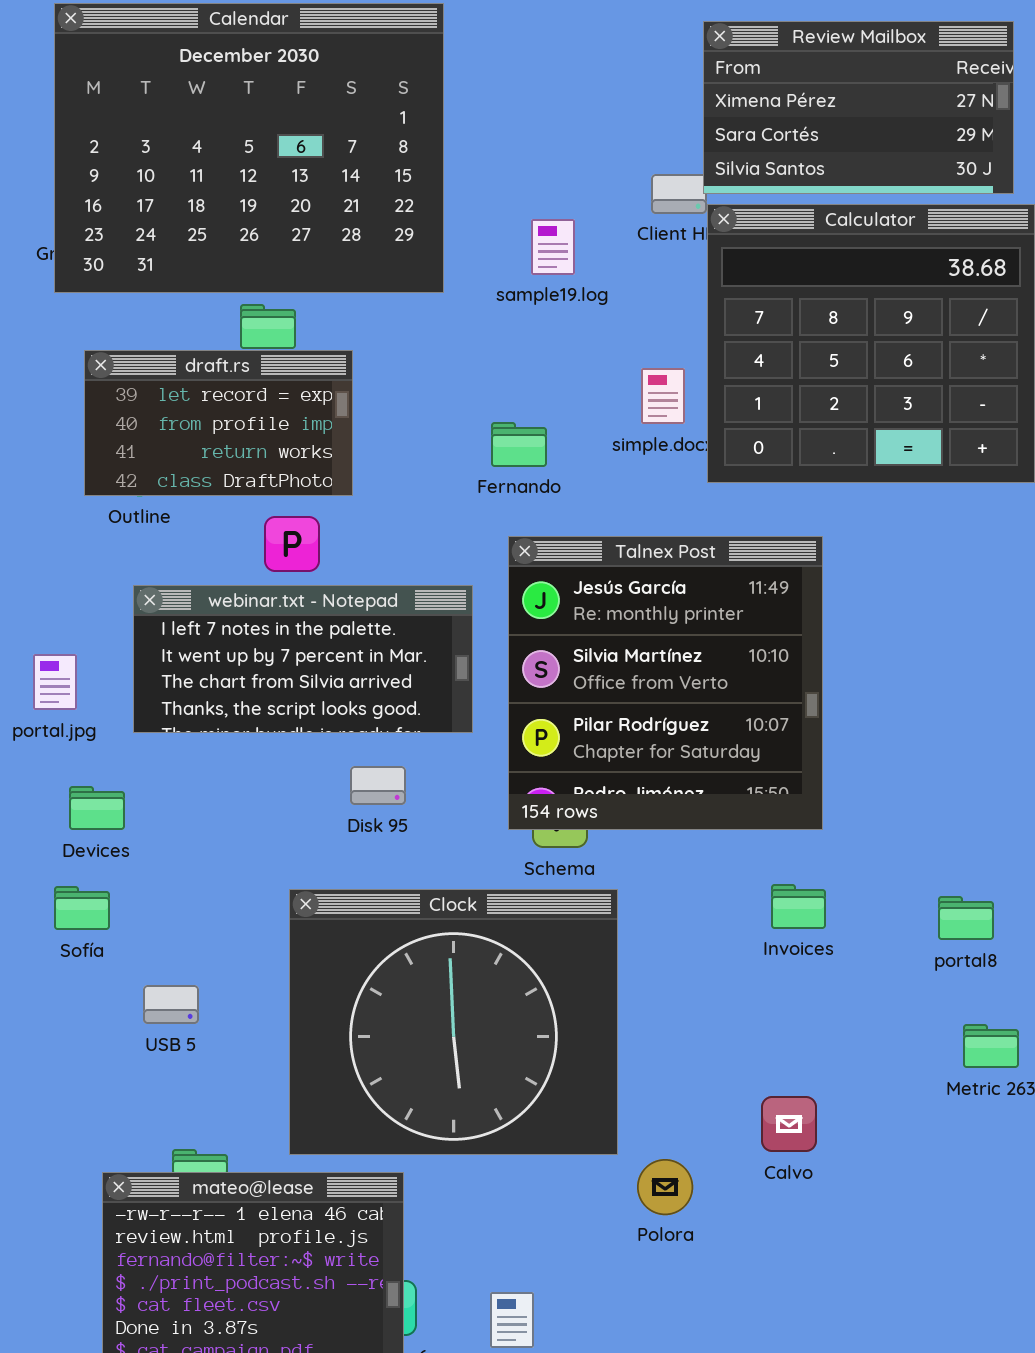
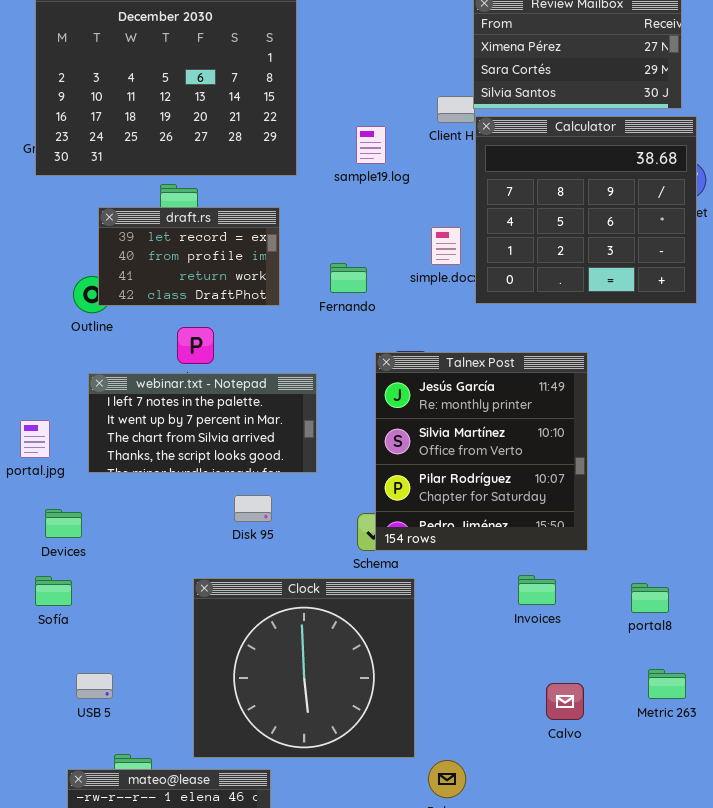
draft.rs: [84,350,353,496] -> [98,207,280,306], moved
Talnex Post: [508,536,823,830] -> [375,352,588,551], moved
USB 5: [143,985,199,1024] -> [76,673,113,699], moved
Calvo: [761,1096,817,1152] -> [546,683,584,720], moved

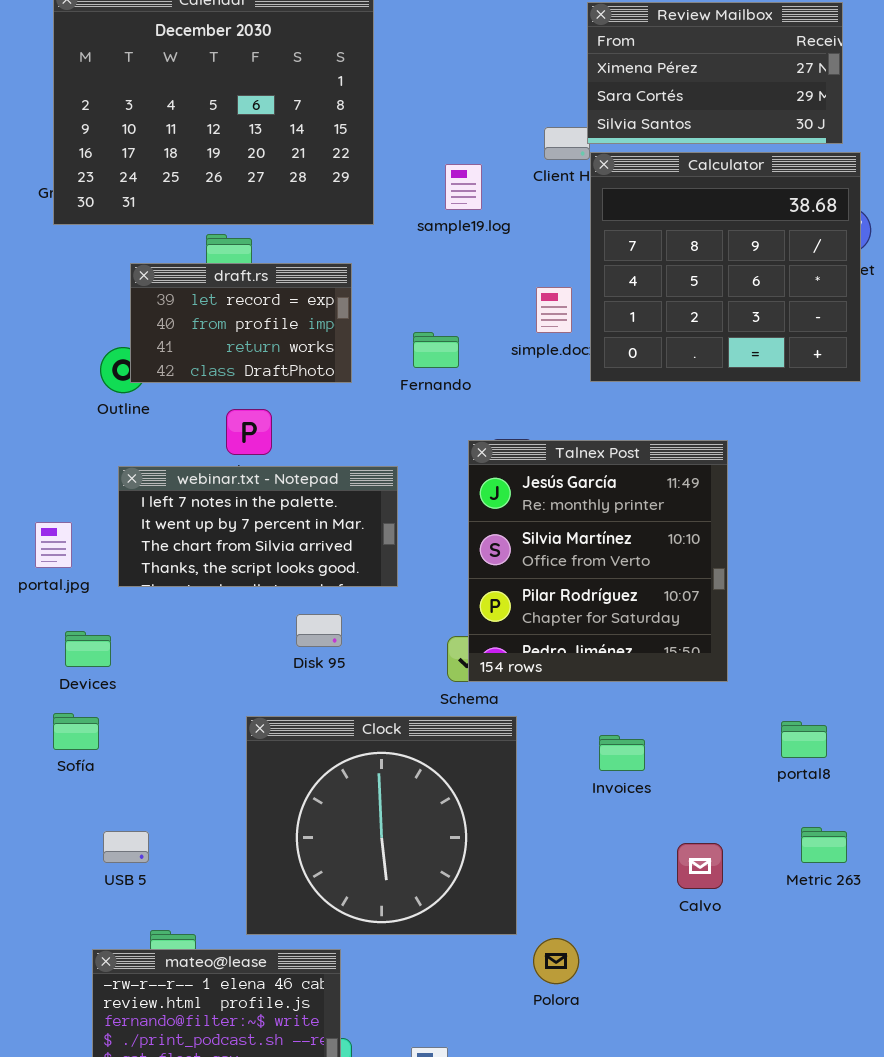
Invoices: [518,575,556,605] -> [599,735,645,771], moved

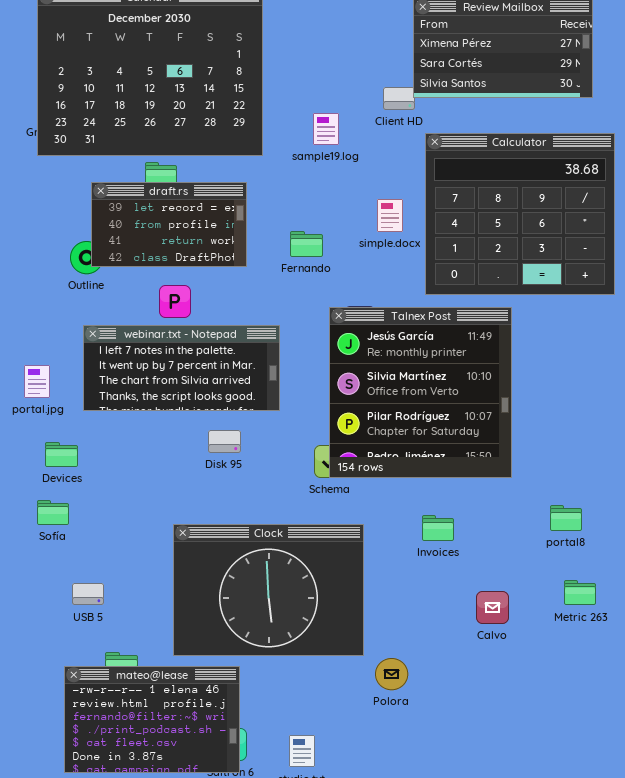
Calculator: [590,152,861,382] -> [425,133,615,295], moved
Clock: [246,716,517,935] -> [173,524,364,656], resized

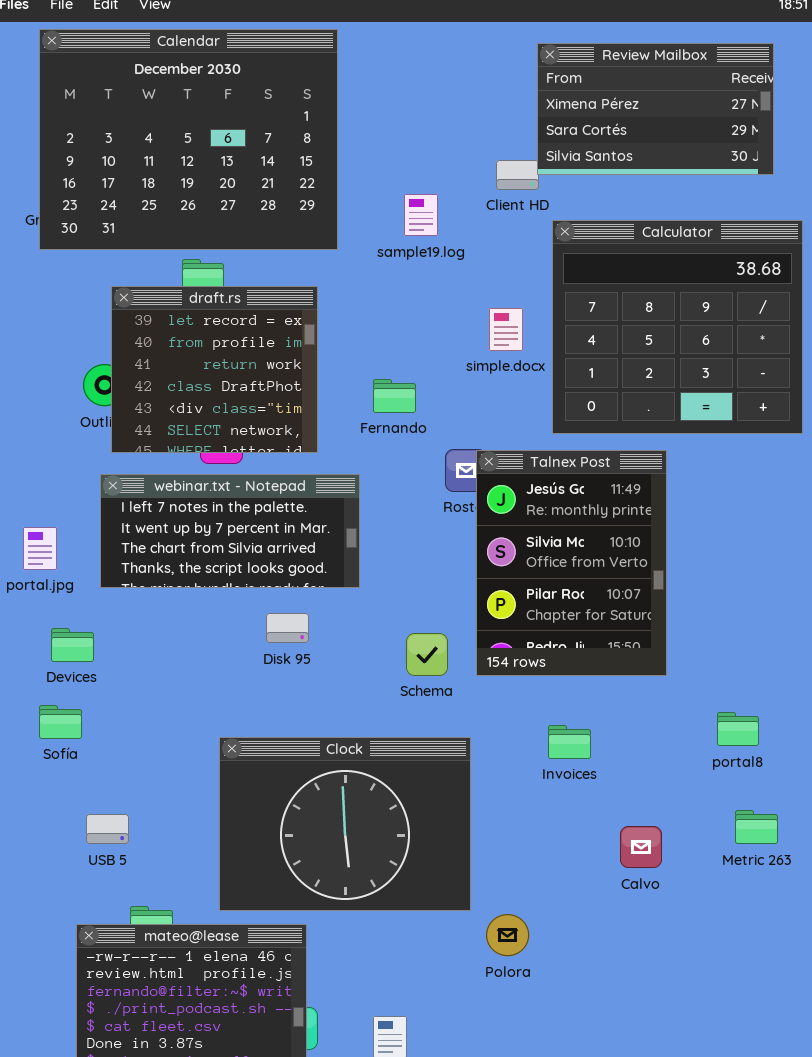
draft.rs: [91,182,247,267] -> [111,286,318,453], resized
Fernando: [290,231,323,257] -> [373,379,416,413], moved
Talnex Post: [329,307,512,478] -> [476,450,667,676], resized

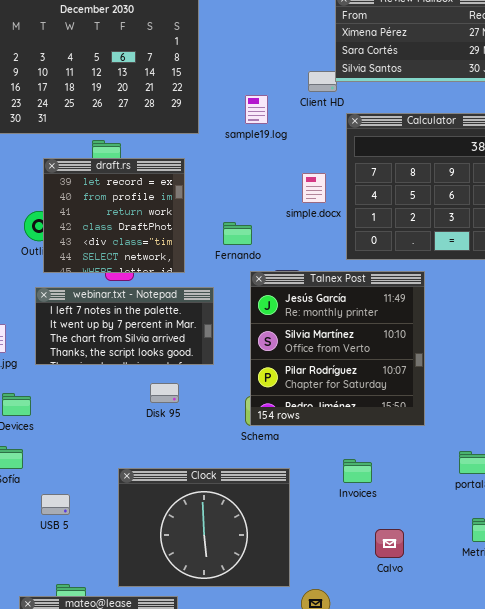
Talnex Post: [476,450,667,676] -> [250,271,425,426], resized
USB 5: [86,814,129,844] -> [41,494,70,515], moved
Calvo: [620,826,662,868] -> [375,529,404,558], moved

